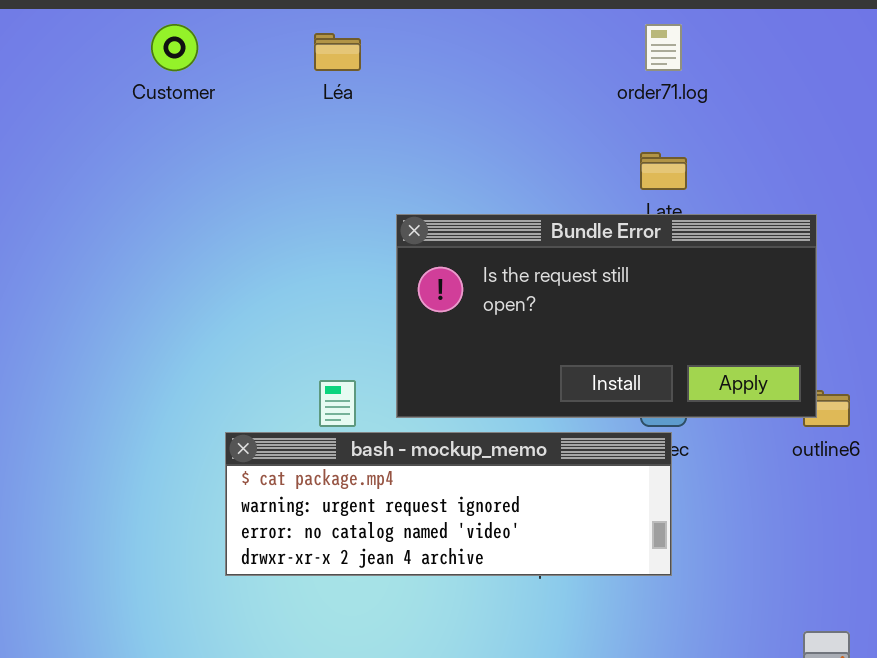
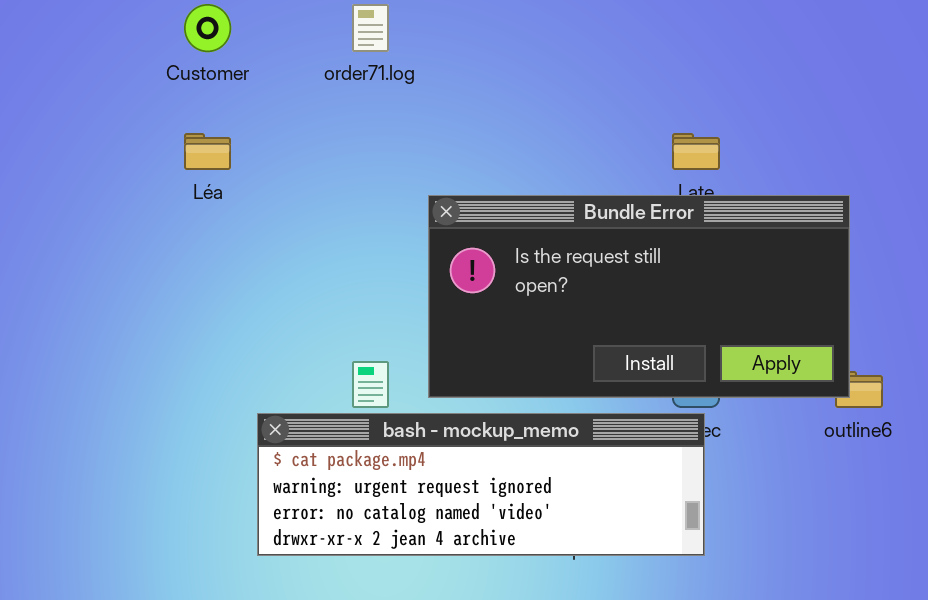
order71.log: [645,24,682,71] -> [352,4,389,52], moved
Léa: [314,33,361,71] -> [184,133,231,170], moved

